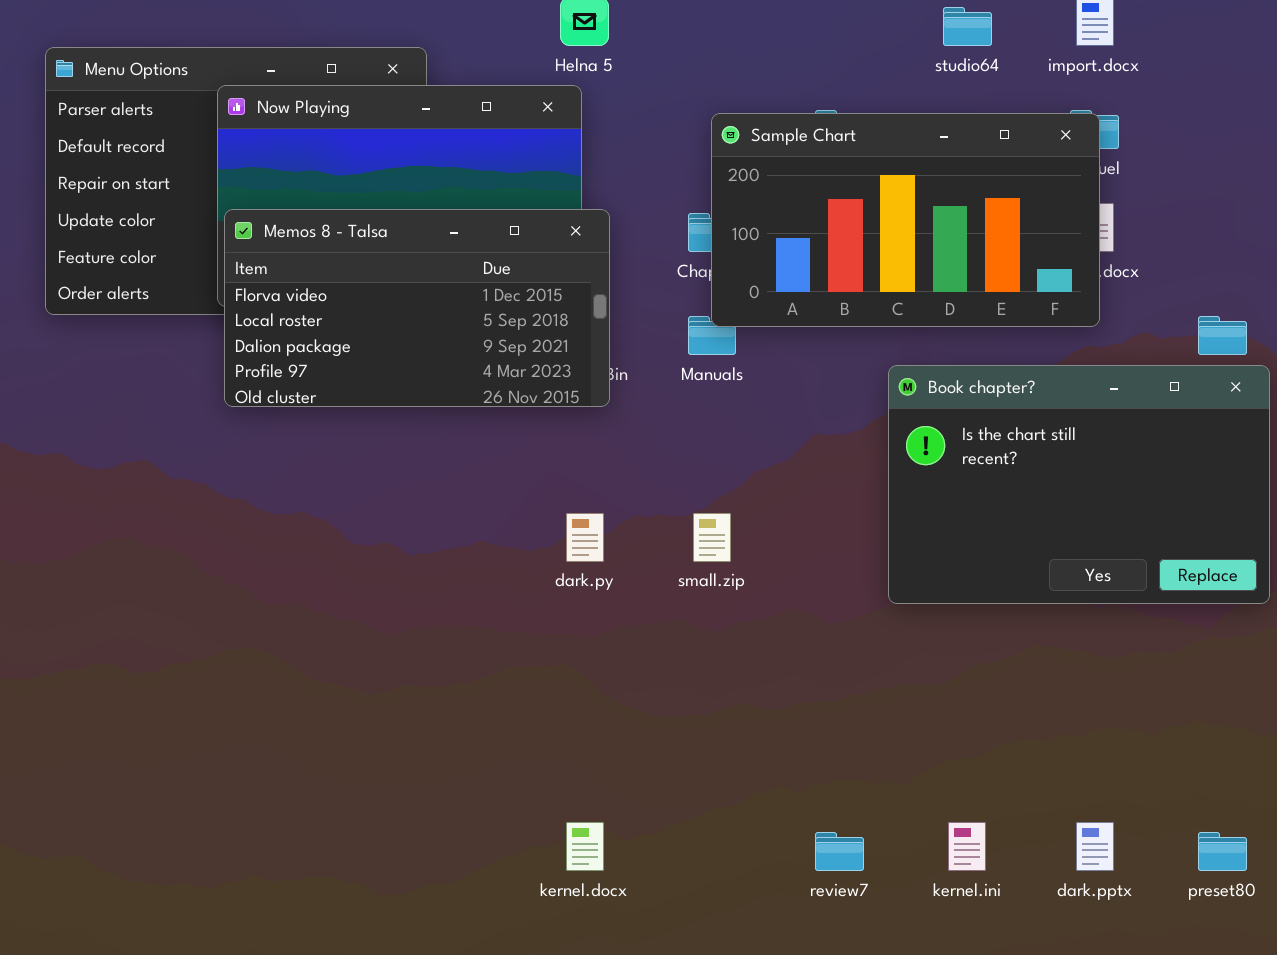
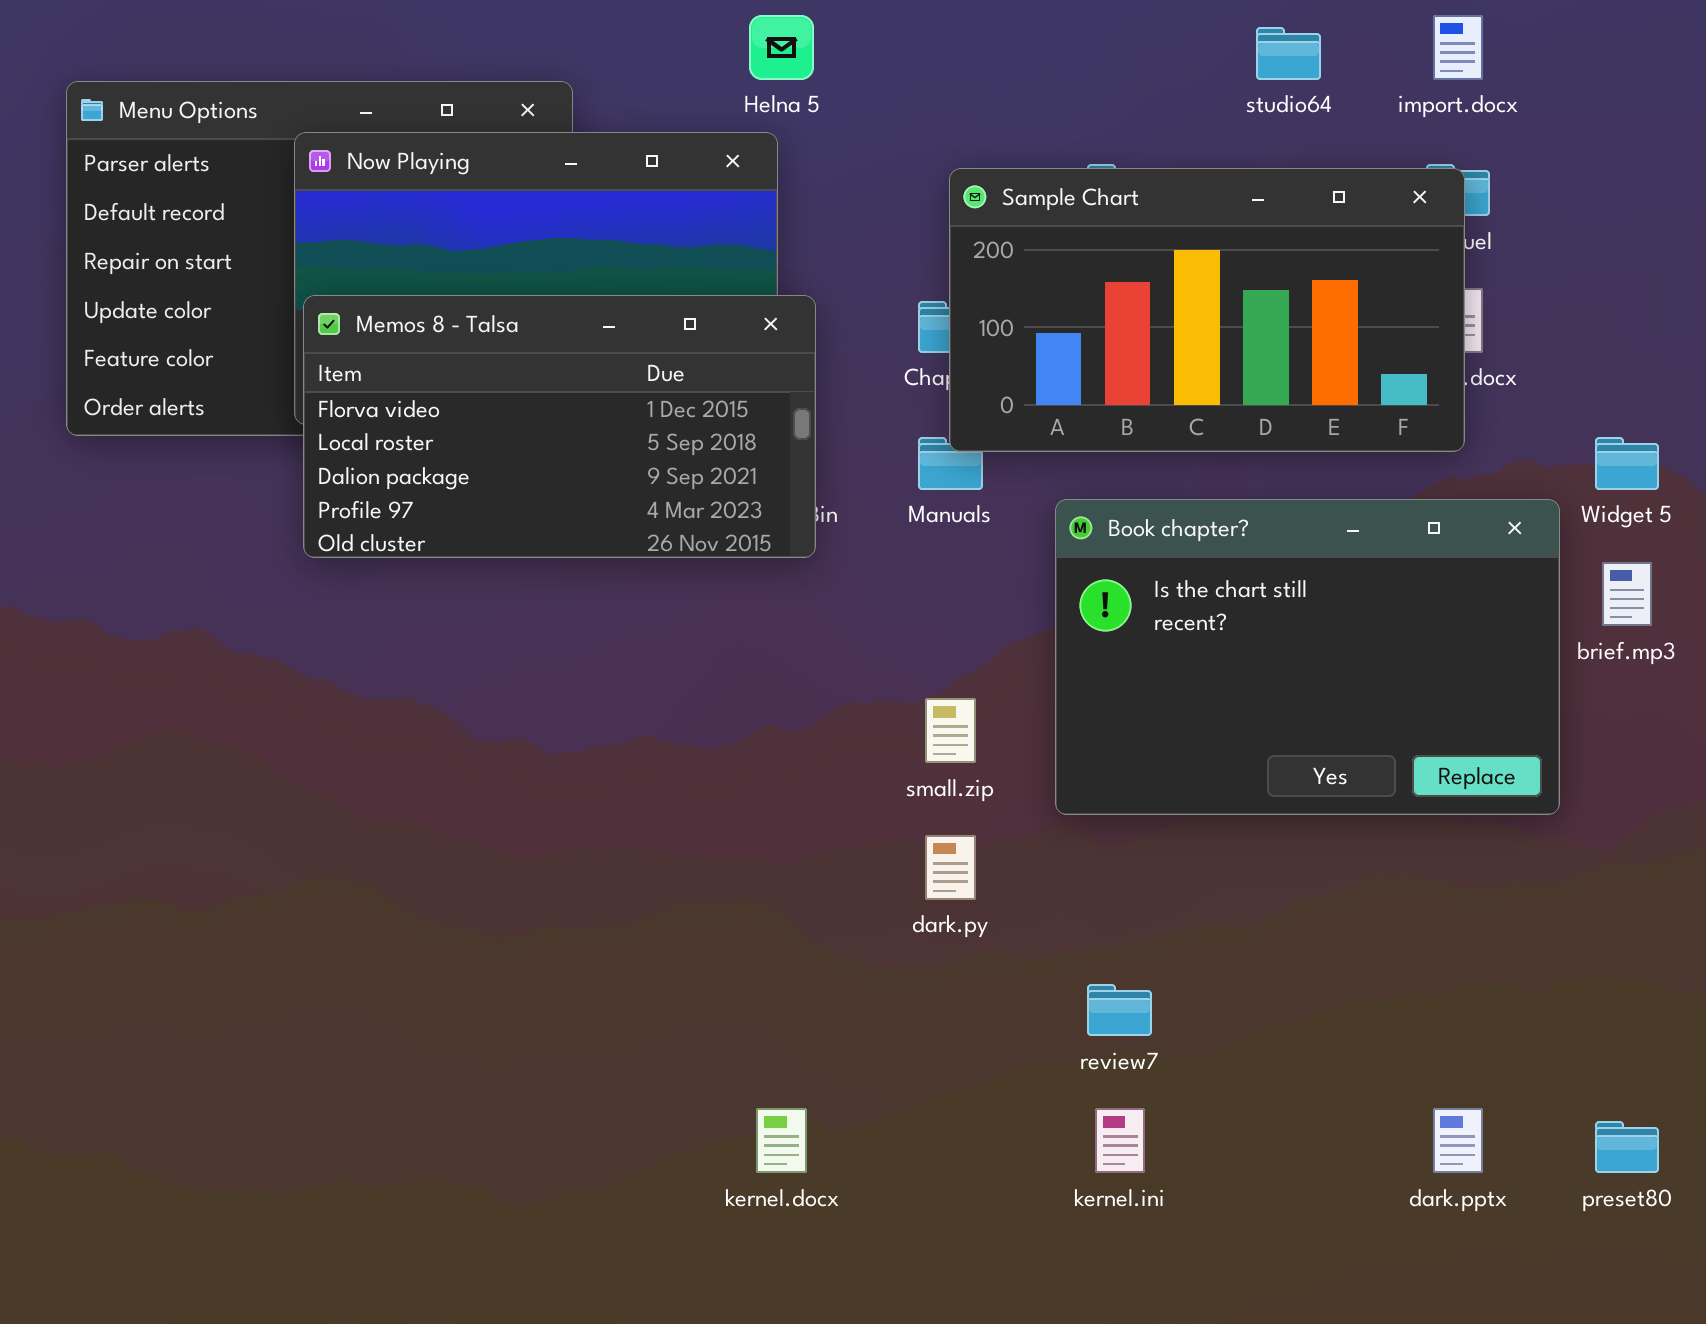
Book chapter?: [888,365,1270,604] -> [1055,499,1560,815], moved
dark.py: [566,513,604,562] -> [925,835,976,900], moved
kernel.ini: [948,822,986,871] -> [1095,1108,1145,1173], moved
review7: [815,832,864,871] -> [1087,984,1152,1036], moved

